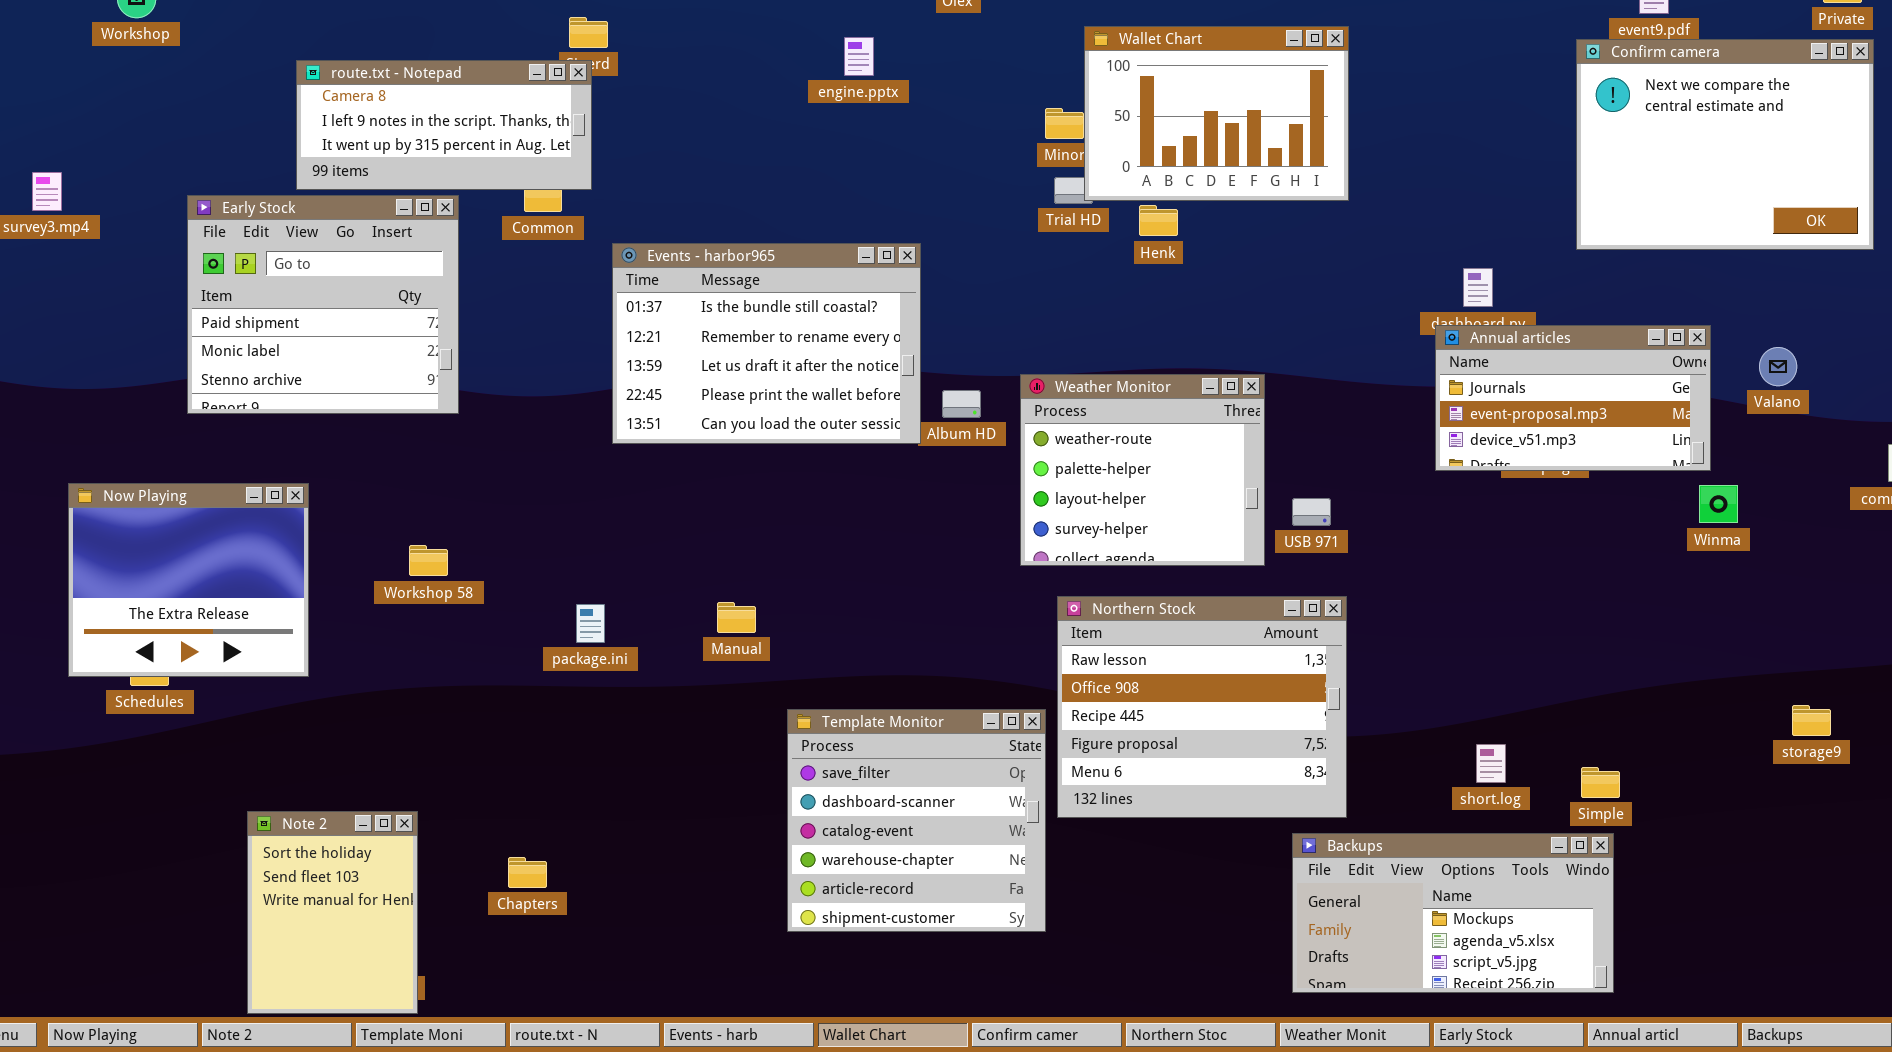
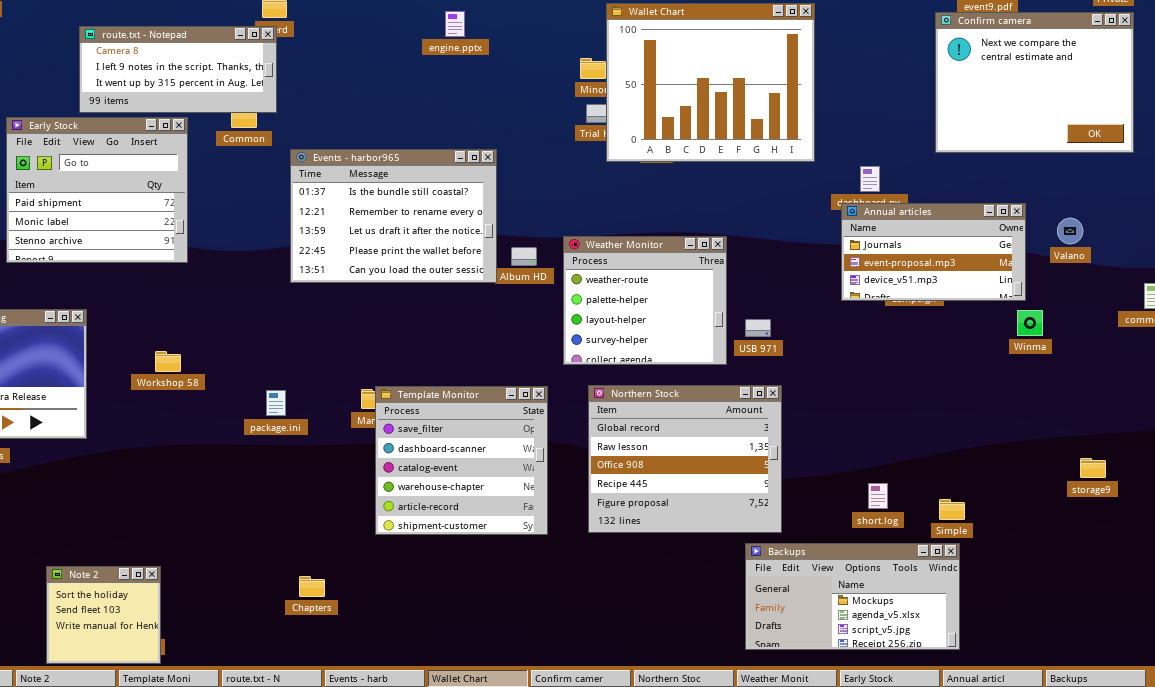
Wallet Chart: [1084,26,1349,201] -> [606,3,815,162], resized
Northern Stock: [1057,596,1347,818] -> [588,385,782,533], scrolled up 1 row
Template Monitor: [787,709,1046,932] -> [375,386,548,535], moved
Note 2: [247,811,418,1014] -> [46,566,161,664], resized
Chapters: [508,857,547,888] -> [299,576,325,597], moved

